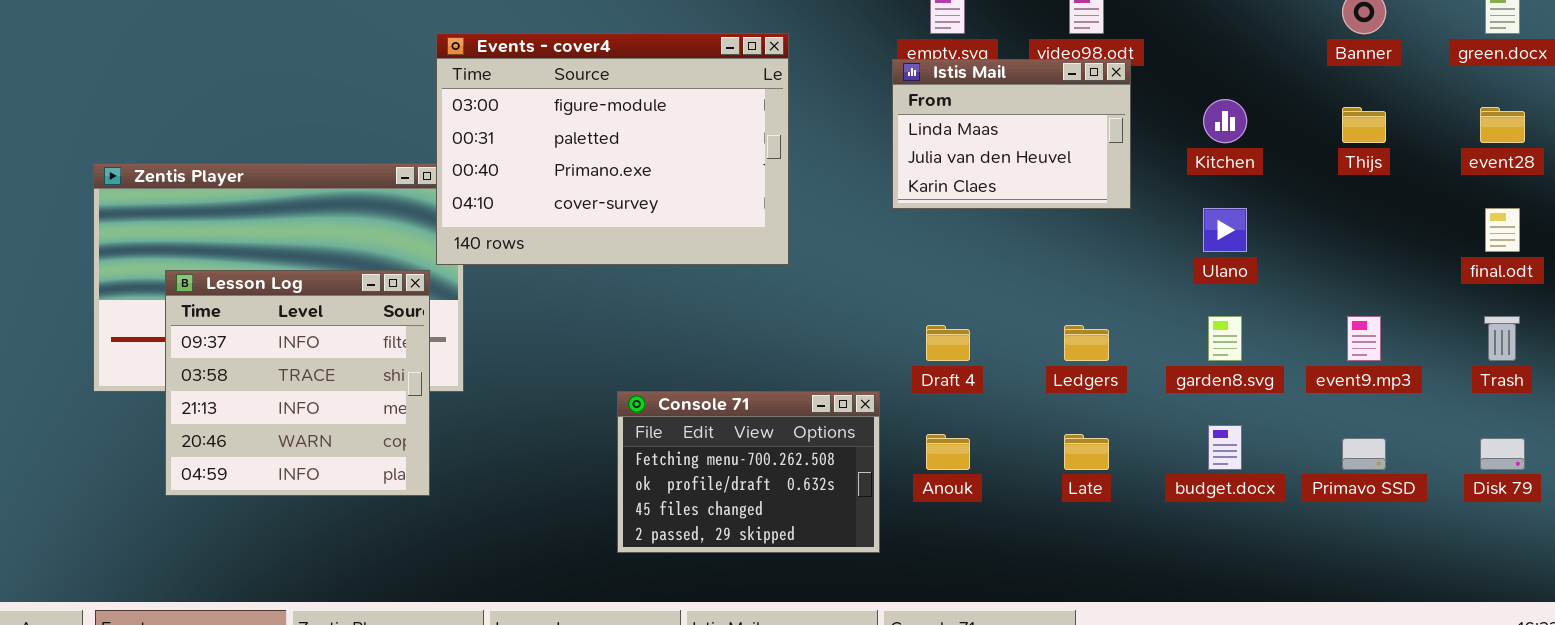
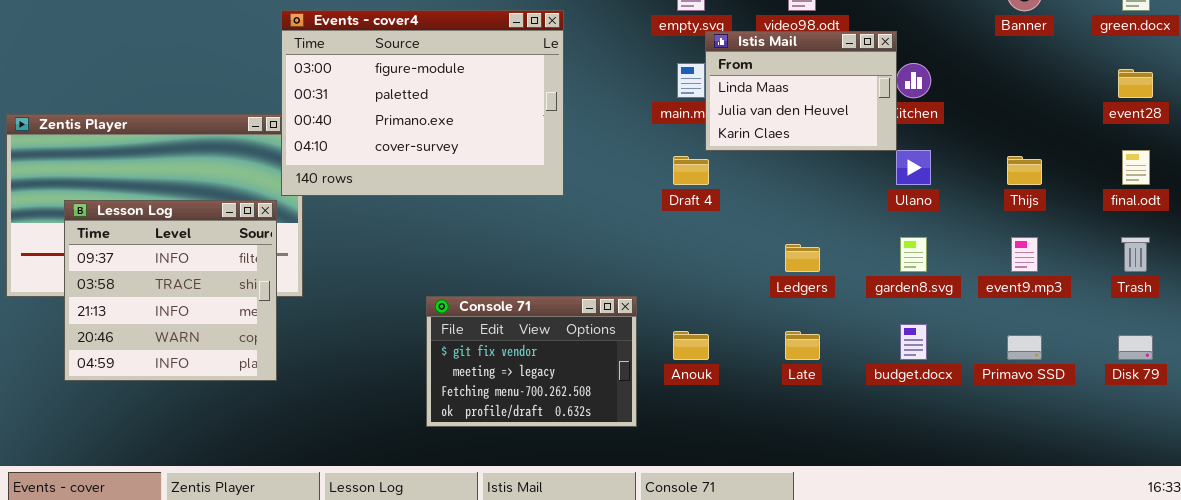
Istis Mail: [892,59,1131,209] -> [705,31,897,151], moved
Thijs: [1342,107,1386,143] -> [1007,156,1042,185], moved
Draft 4: [926,325,970,361] -> [673,156,709,185], moved
Console 71: [617,391,880,553] -> [426,296,637,427], scrolled up 2 rows

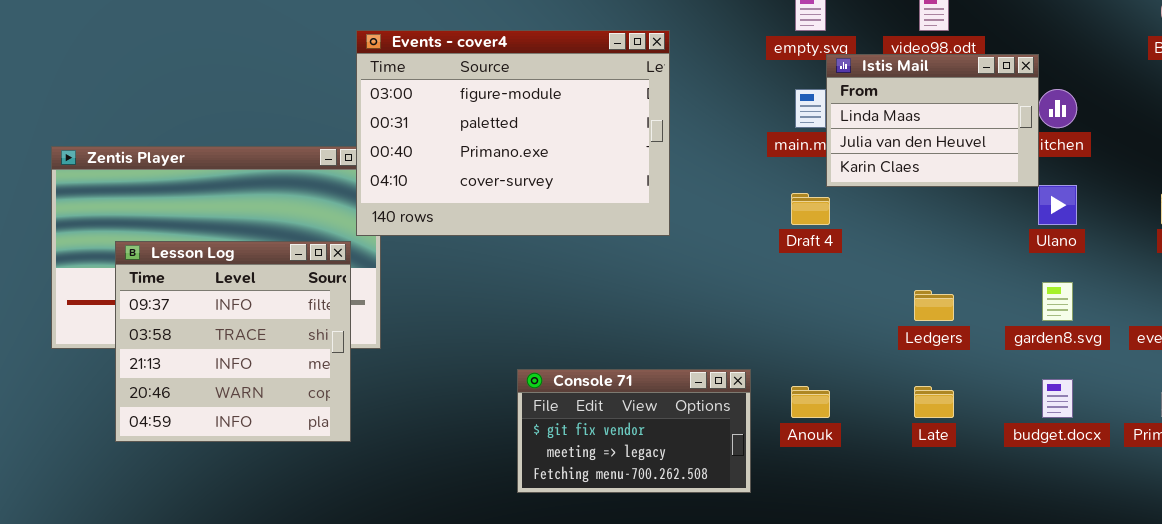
Console 71: [426,296,637,427] -> [517,369,751,493], resized

